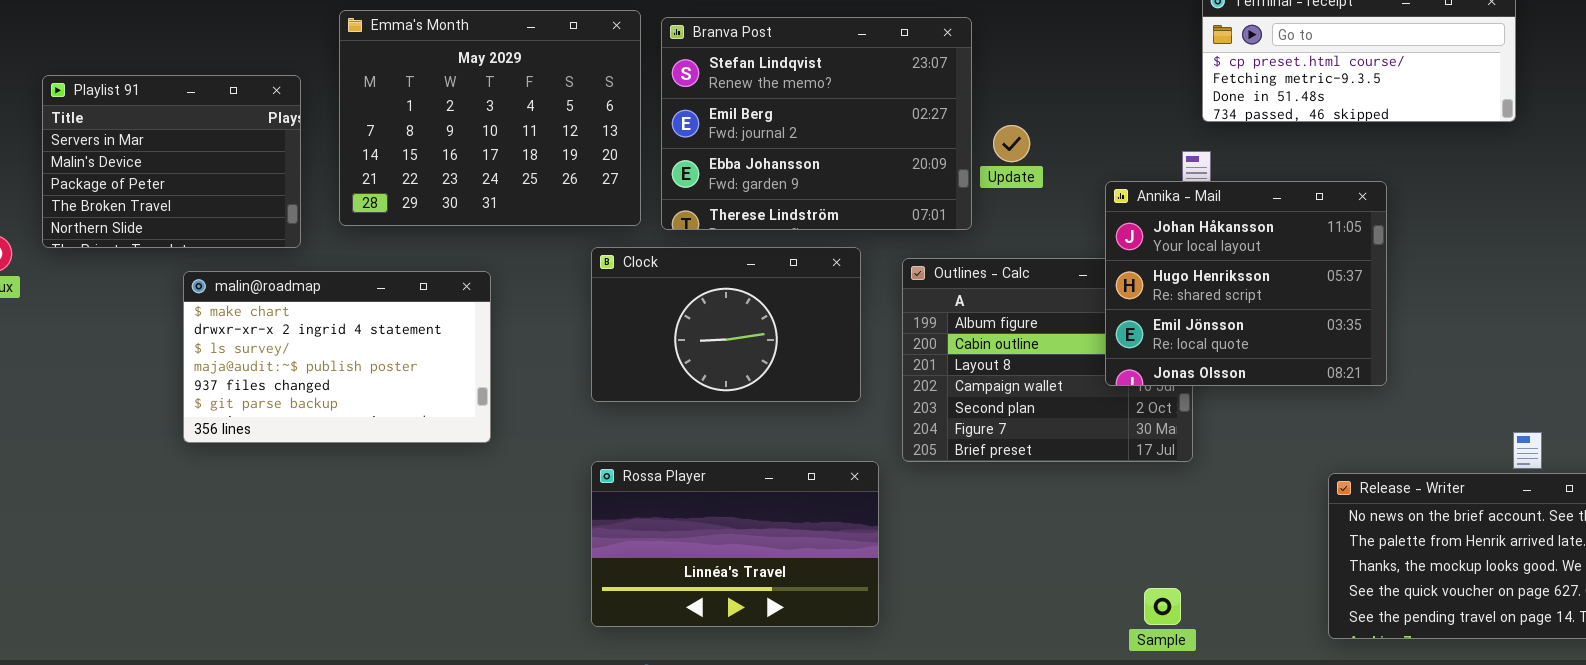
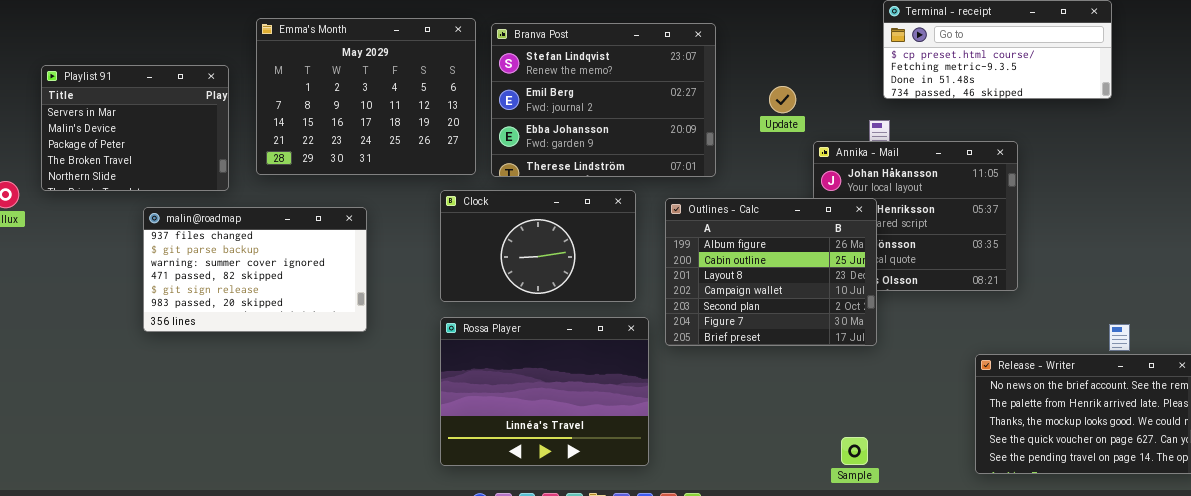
Update: [993,125,1030,162] -> [769,86,796,113], moved
Outlines - Calc: [902,258,1193,462] -> [665,198,877,346], raised
malin@roadmap: [183,271,491,443] -> [143,207,367,332], scrolled down 4 rows
Rossa Player: [591,461,879,627] -> [440,317,649,466], resized

